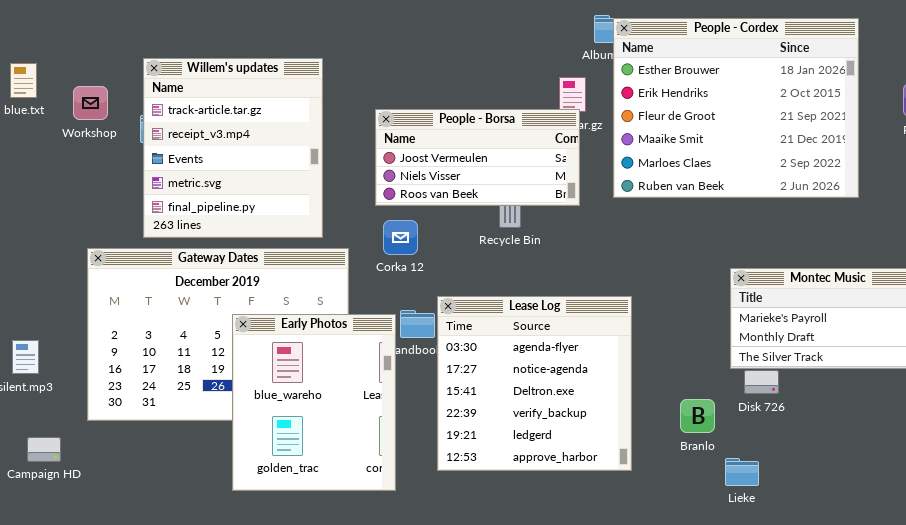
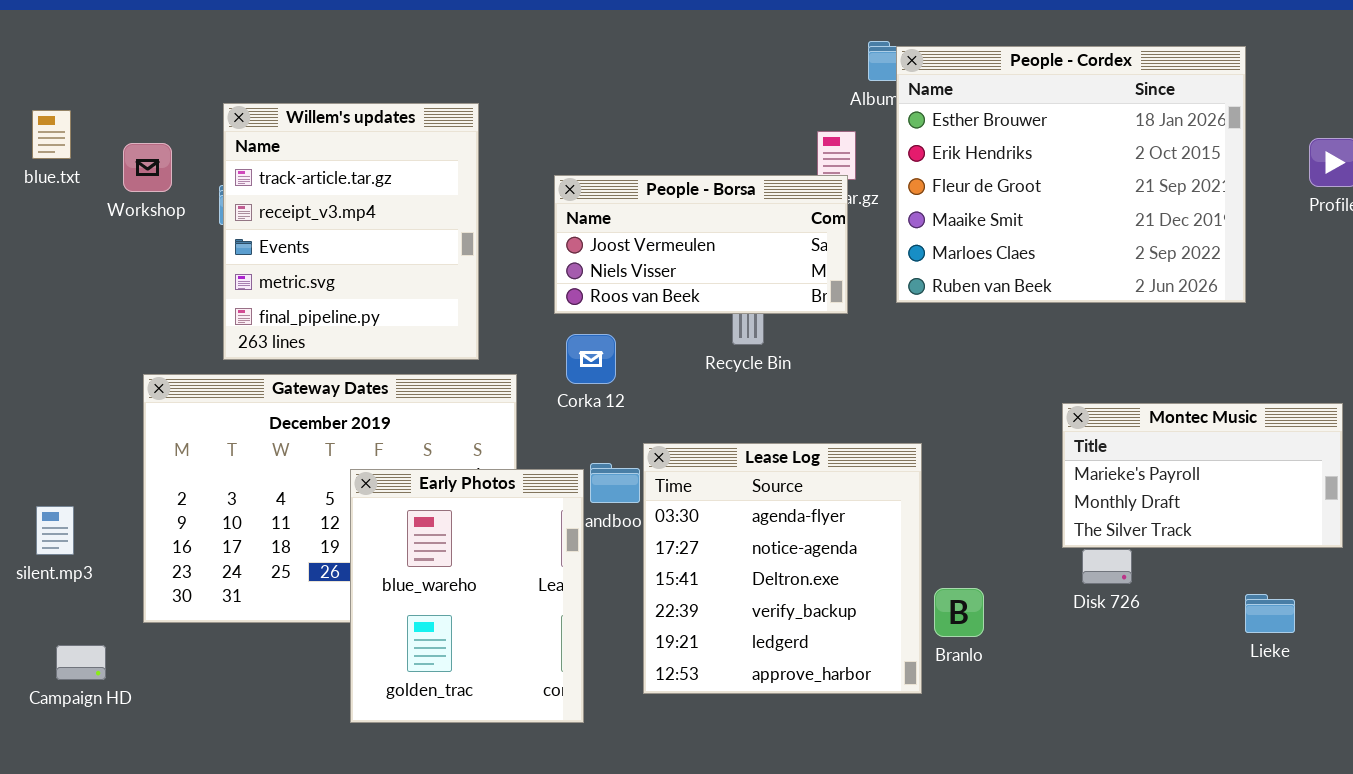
Branlo: [680,399,715,433] -> [934,588,984,637], moved
Lieke: [725,458,759,486] -> [1245,594,1295,633], moved

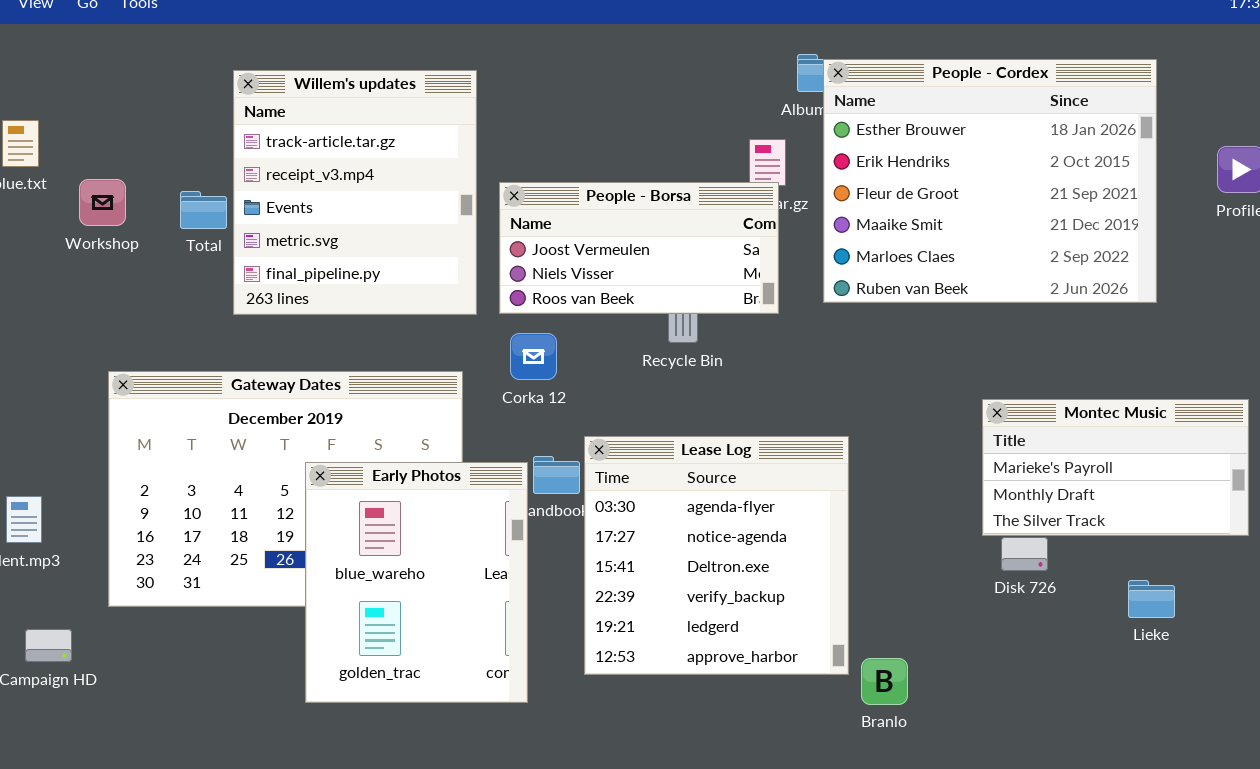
Willem's updates: [223,103,479,360] -> [233,70,477,315], moved
Workshop: [123,143,172,192] -> [79,179,126,226], moved
Branlo: [934,588,984,637] -> [861,658,908,705], moved
Lieke: [1245,594,1295,633] -> [1128,580,1175,618], moved

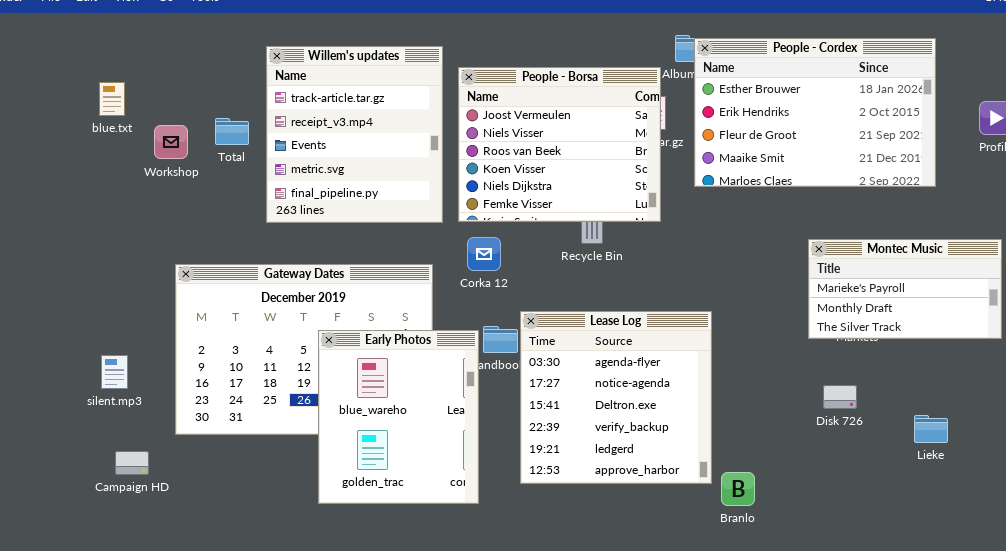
People - Cordex: [823,59,1157,303] -> [694,38,936,187], resized
People - Borsa: [499,182,779,314] -> [458,67,661,222], resized
Total: [180,191,227,229] -> [215,118,249,145], moved
Montec Music: [982,399,1249,536] -> [808,239,1002,339], moved

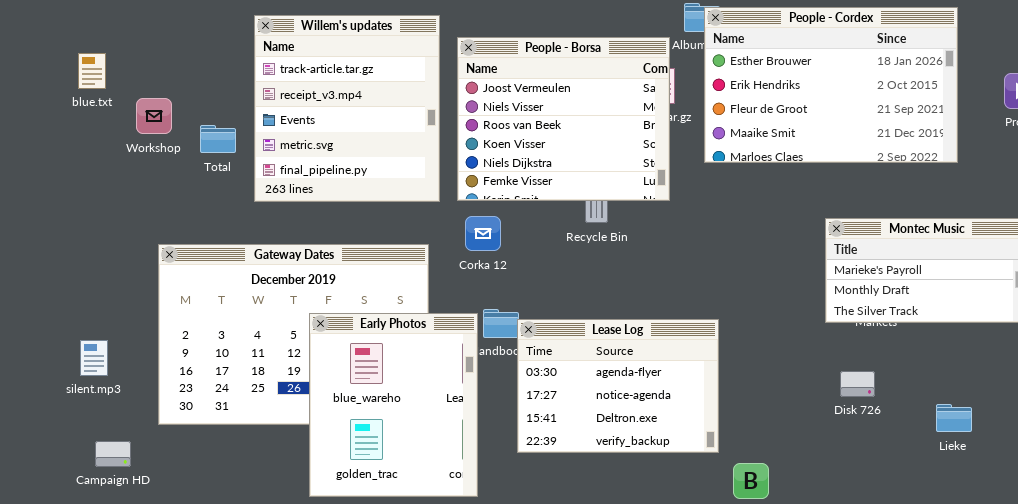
Total: [215,118,249,145] -> [200,125,236,153], moved
Lease Log: [520,311,712,484] -> [517,319,719,453], moved, resized

